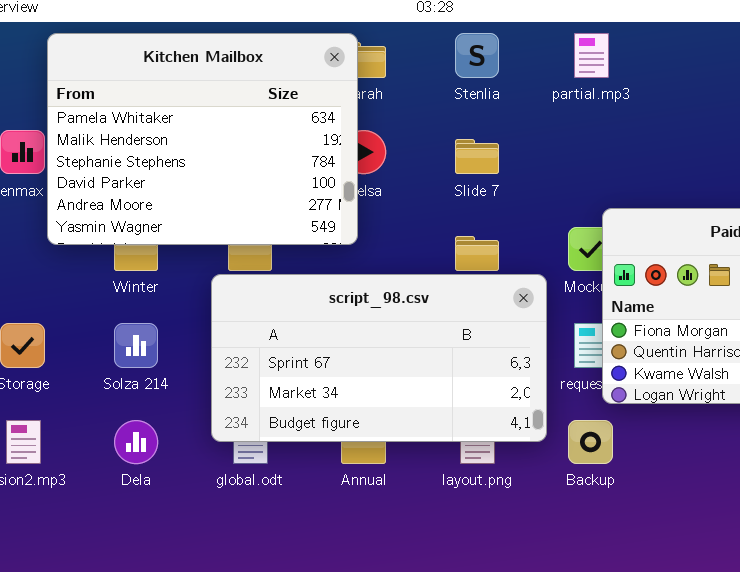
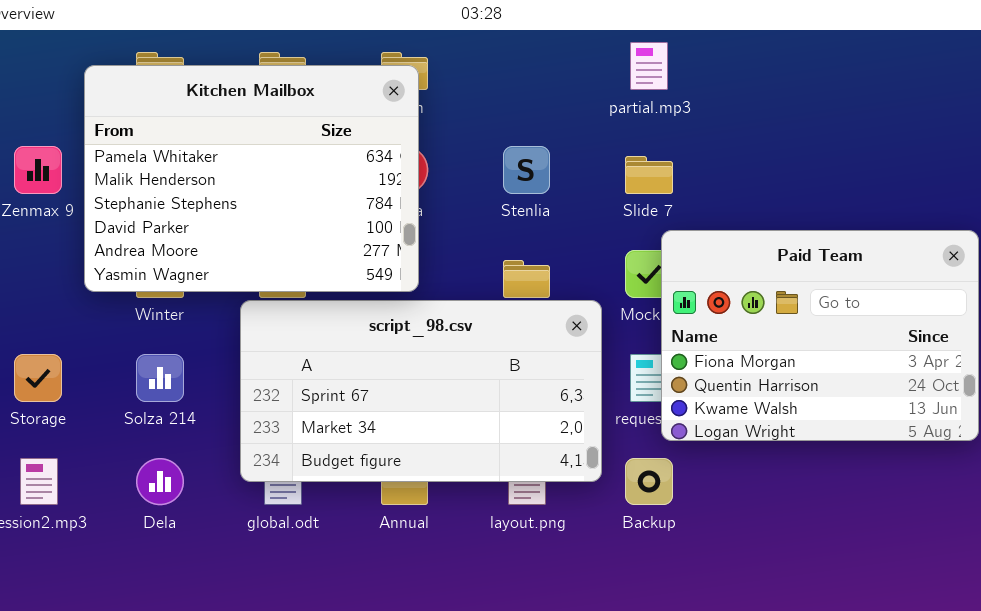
Kitchen Mailbox: [47,33,358,245] -> [84,65,419,292], moved
Stenlia: [455,33,499,78] -> [503,146,550,194], moved
Slide 7: [455,139,499,174] -> [625,156,673,194], moved

